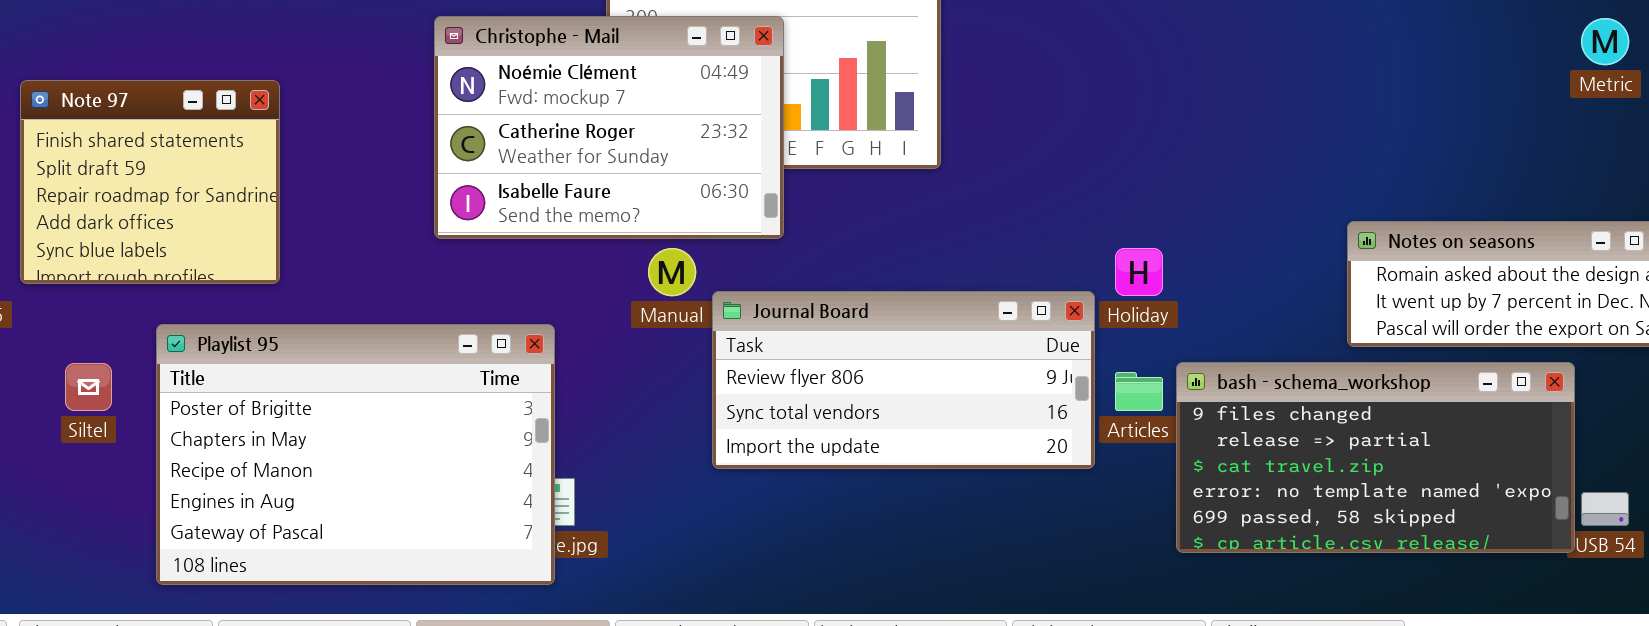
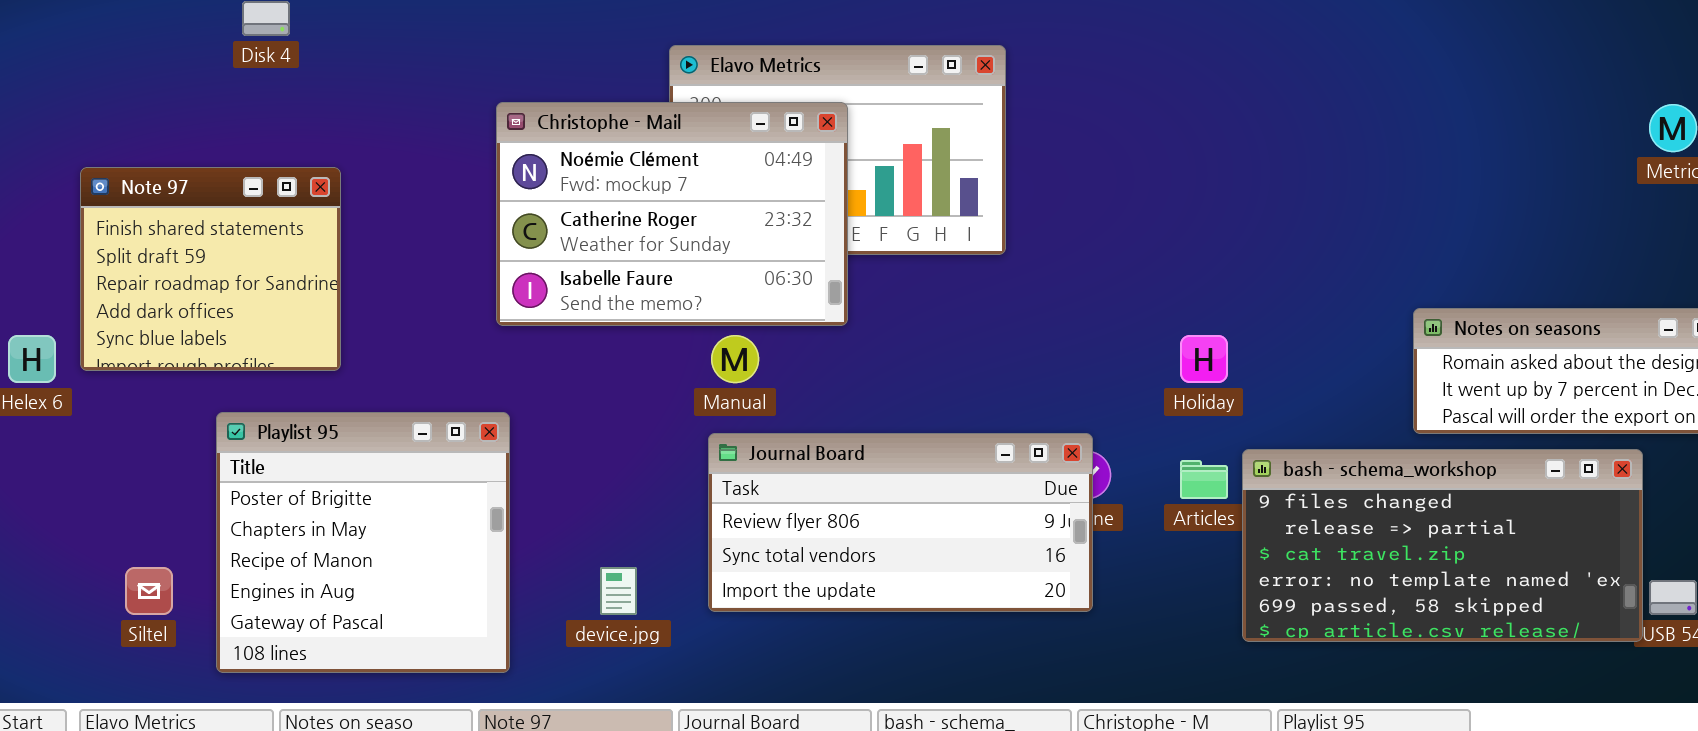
Journal Board: [712,291,1095,469] -> [708,433,1093,612], moved
Playlist 95: [156,324,555,585] -> [216,412,510,673], resized
Siltel: [65,363,112,411] -> [125,567,173,615], moved

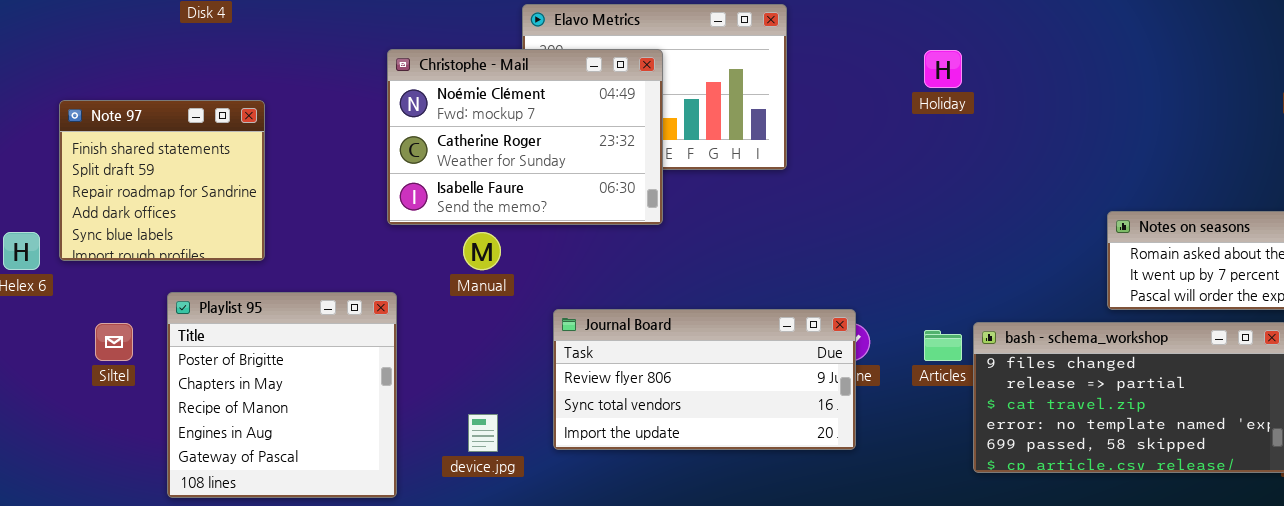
Manual: [711,335,759,383] -> [463,232,501,270], moved
Holiday: [1180,335,1228,383] -> [924,50,962,88], moved
Siltel: [125,567,173,615] -> [95,323,133,361], moved

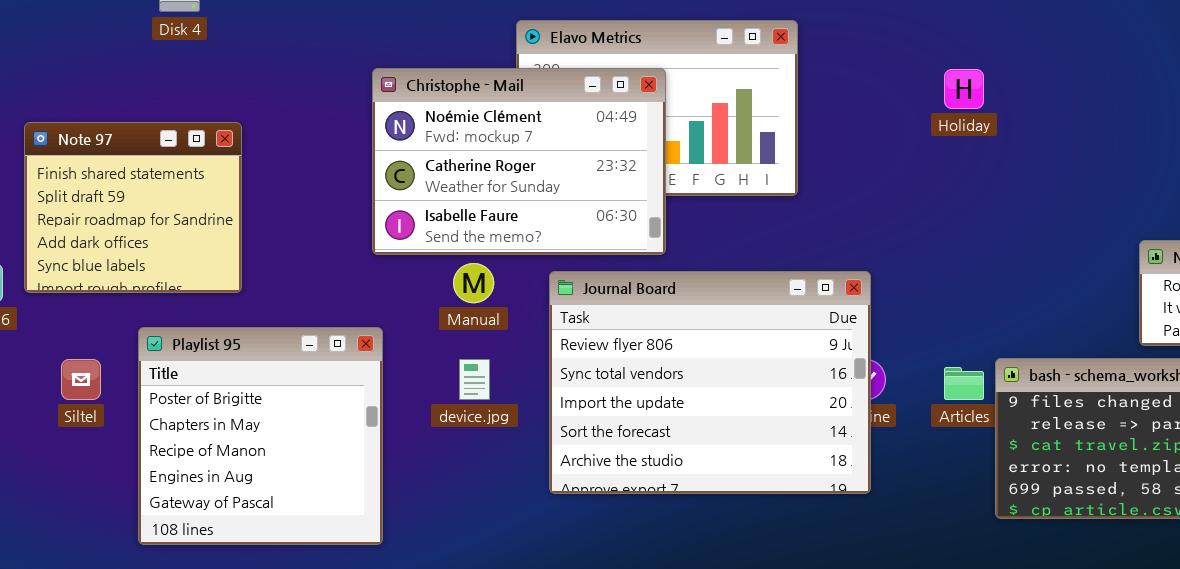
Journal Board: [553,309,856,450] -> [549,271,871,494], resized
device.jpg: [468,414,498,452] -> [459,359,490,400], moved

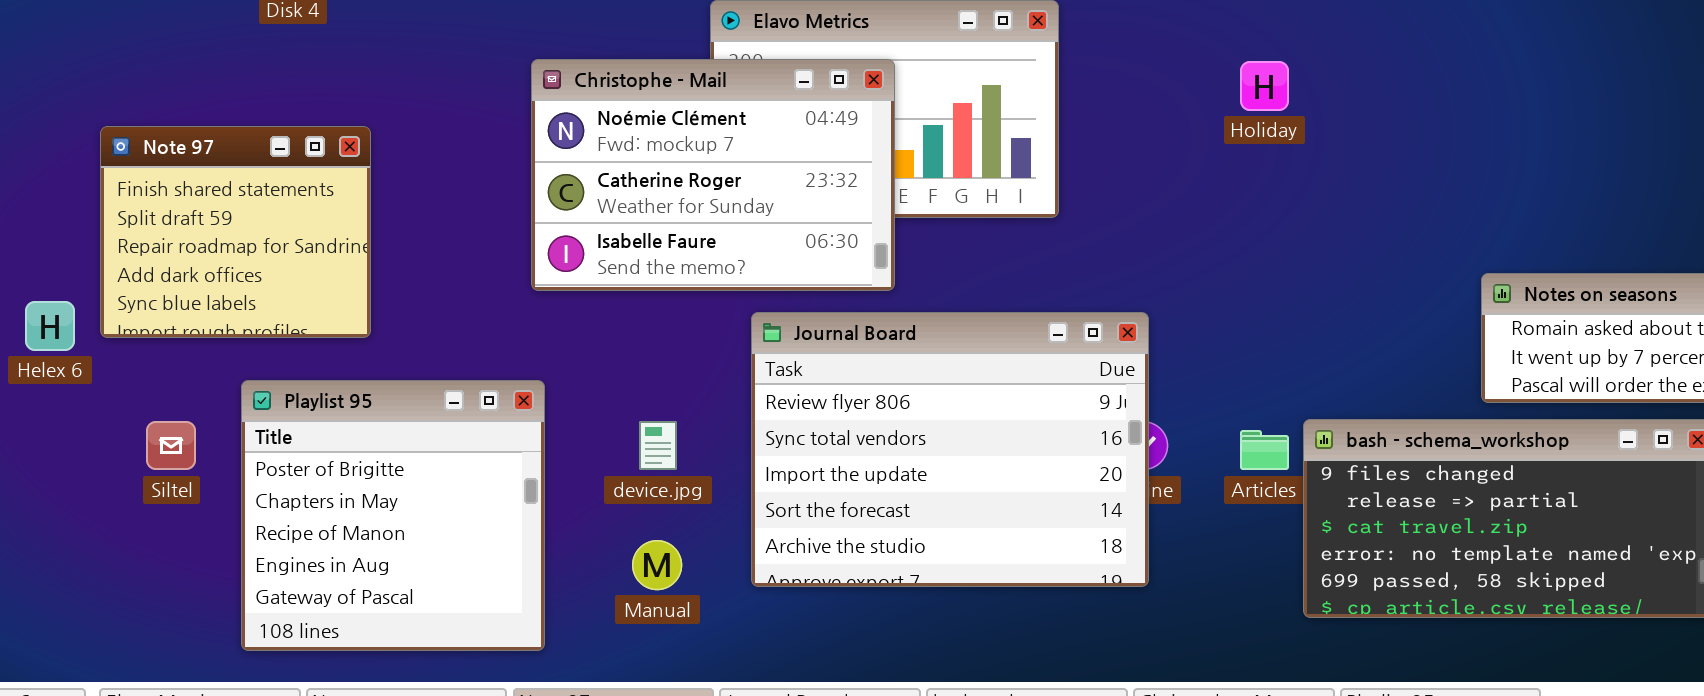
Manual: [453,263,494,303] -> [632,540,682,590], moved

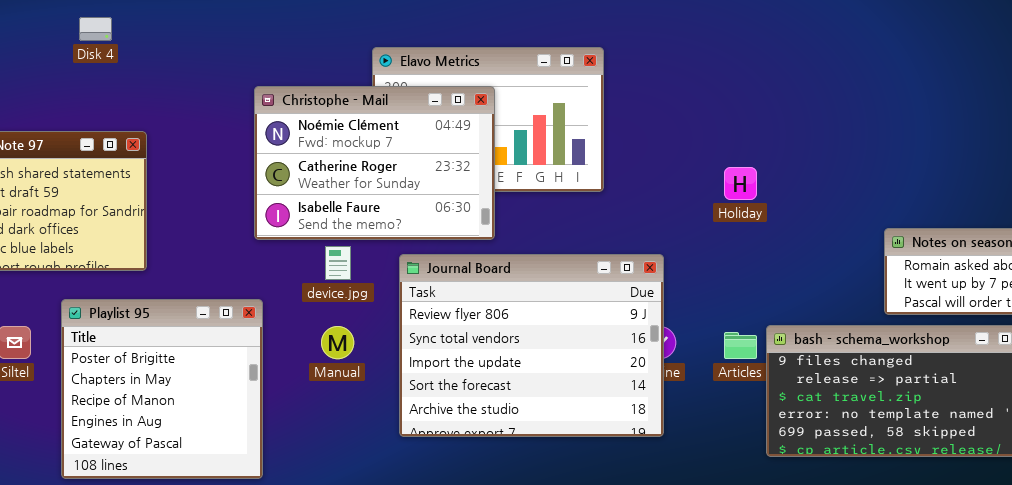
Holiday: [1240,61,1289,111] -> [724,167,757,200], moved
device.jpg: [639,421,677,470] -> [325,246,351,280], moved
Manual: [632,540,682,590] -> [321,326,354,359], moved

